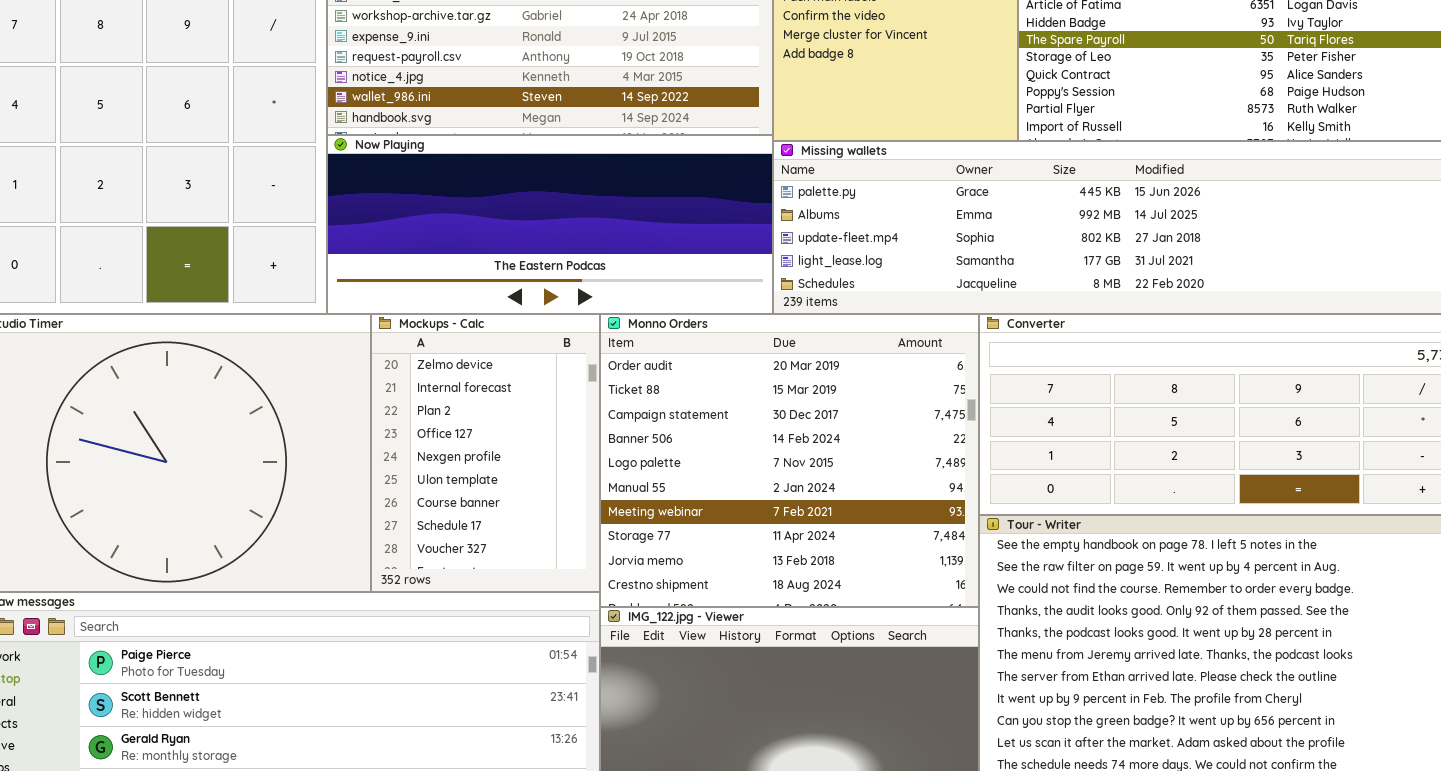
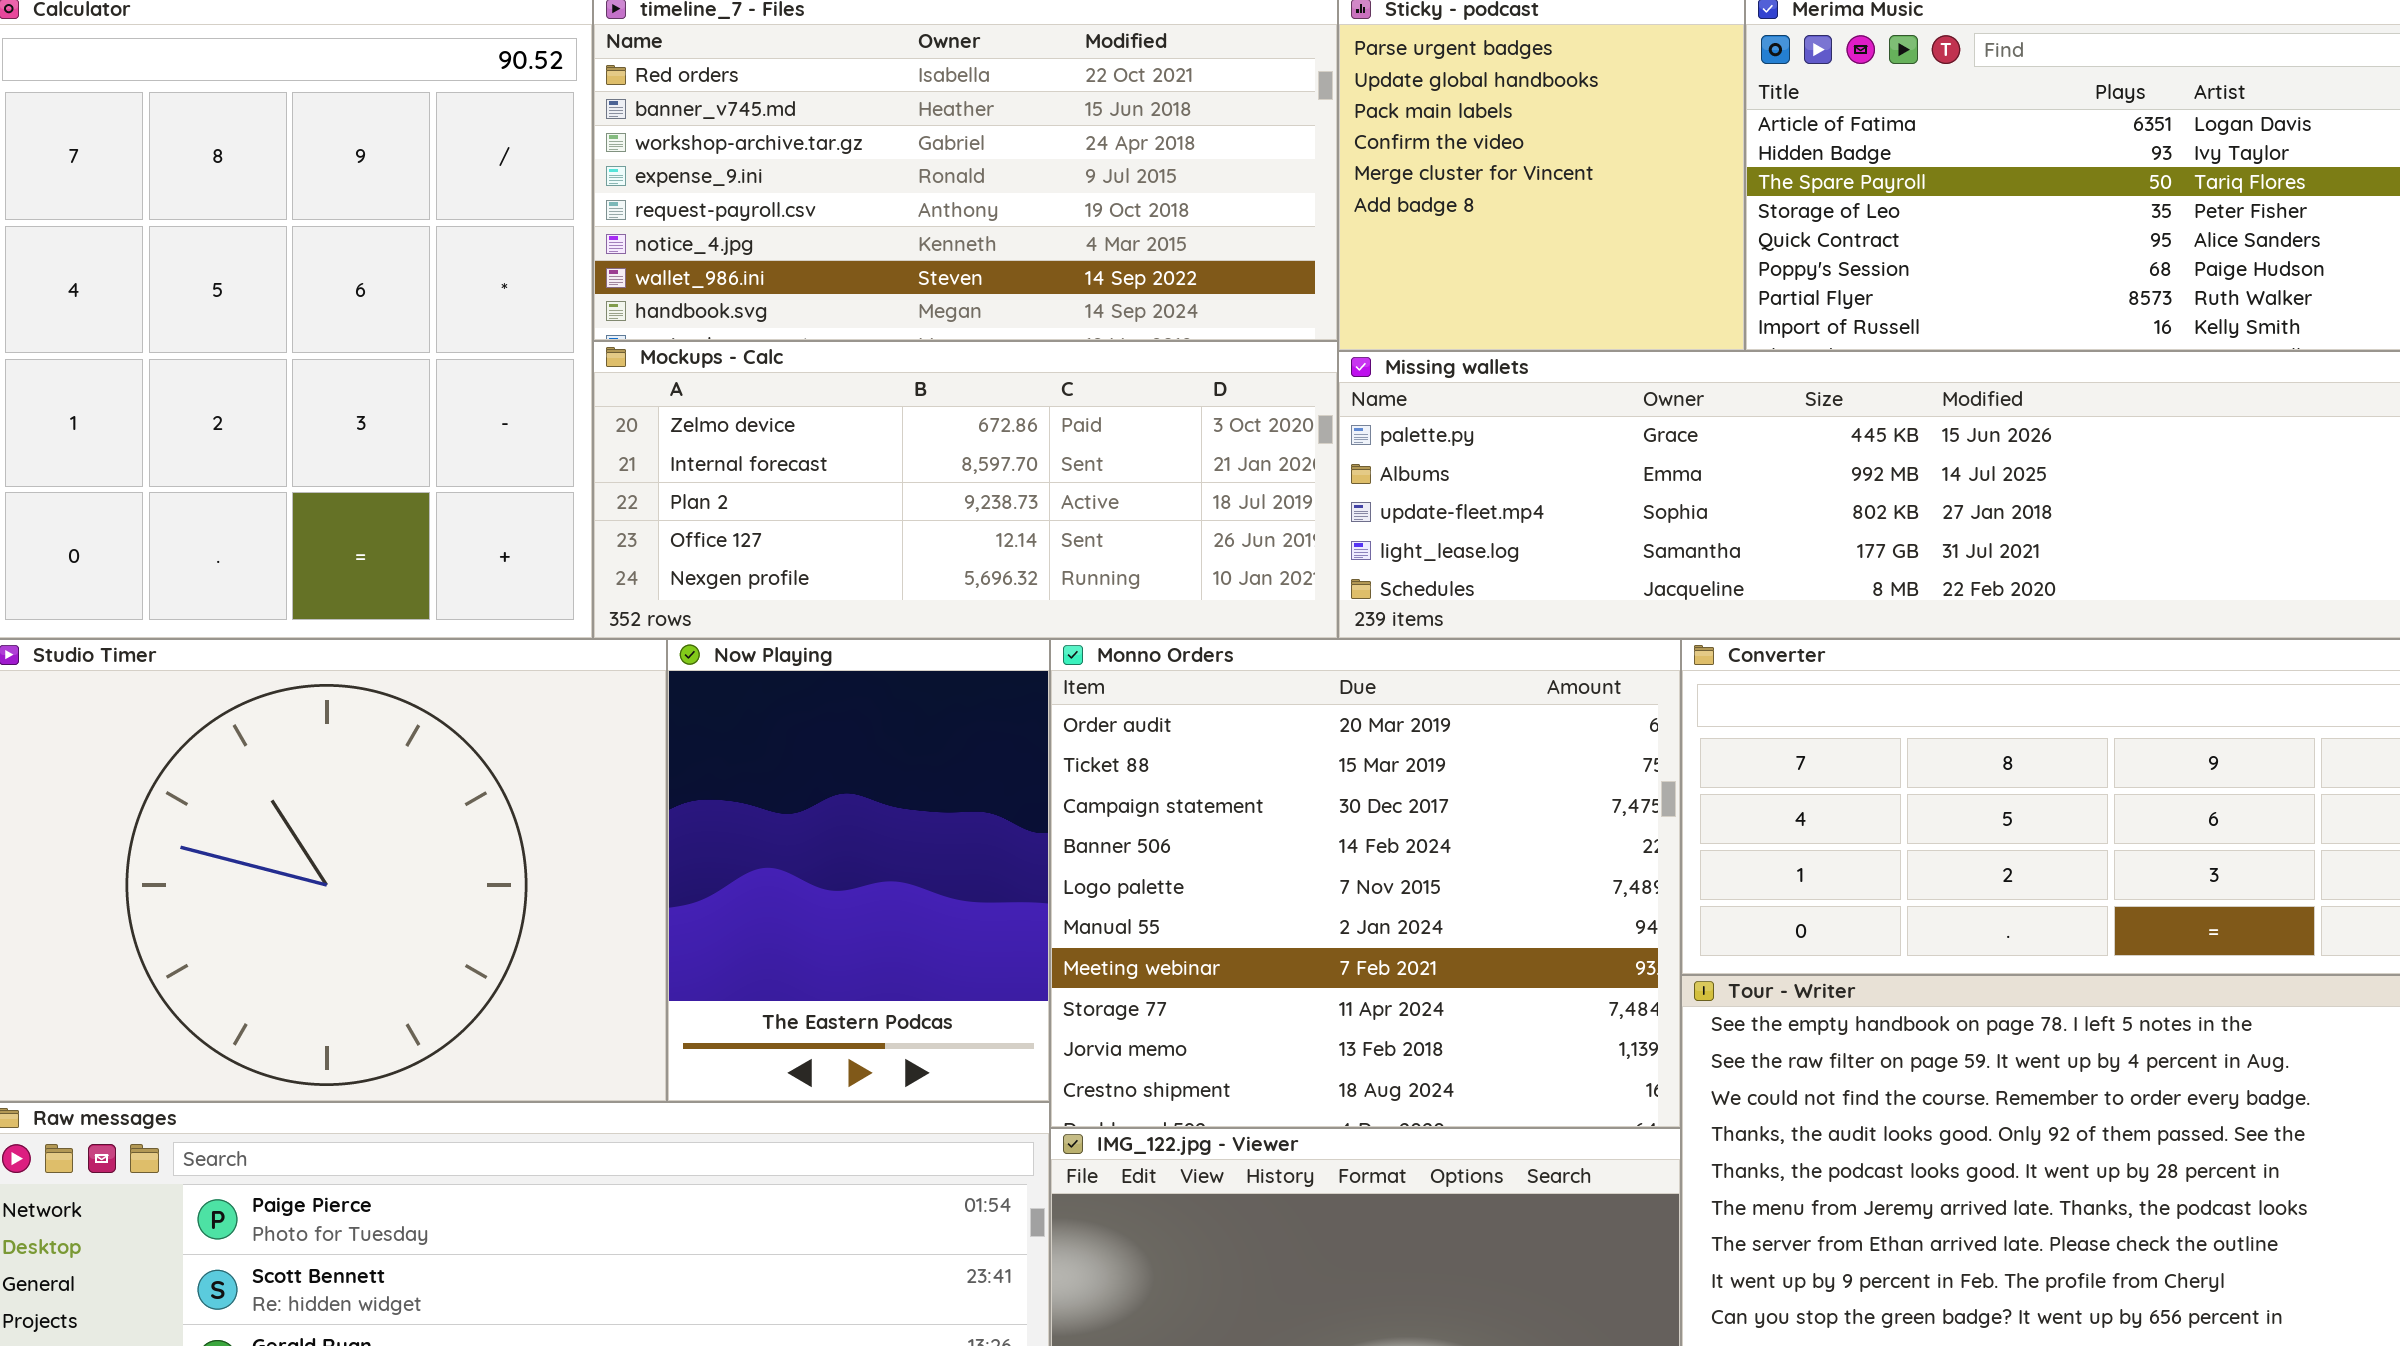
Now Playing: [327,135,773,314] -> [667,639,1050,1102], moved, resized
Mockups - Calc: [371,314,600,592] -> [593,341,1338,639], moved, resized

